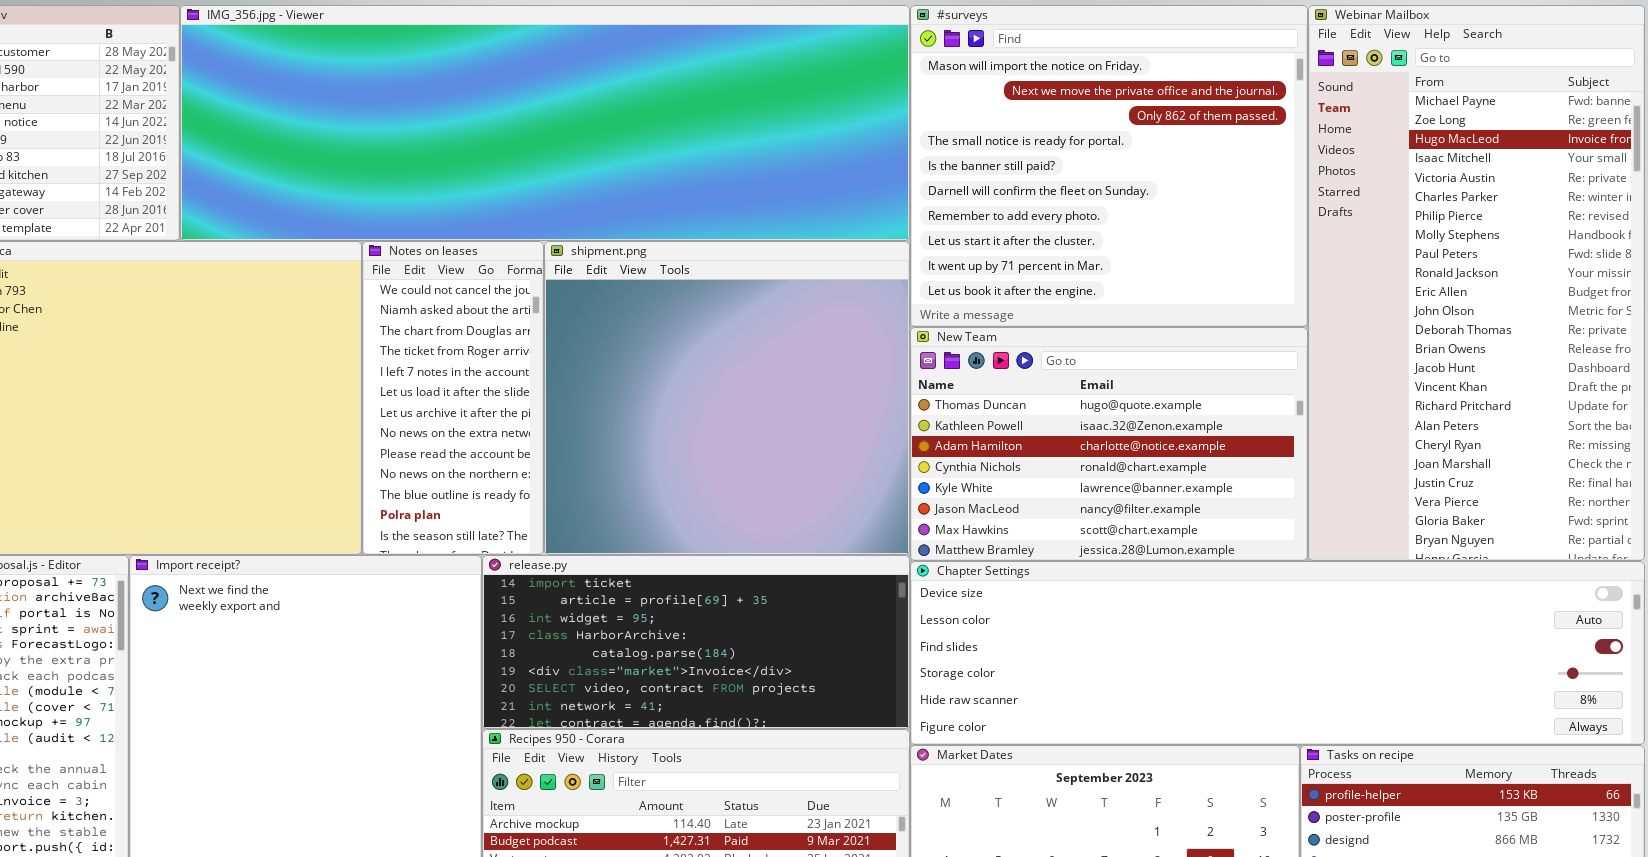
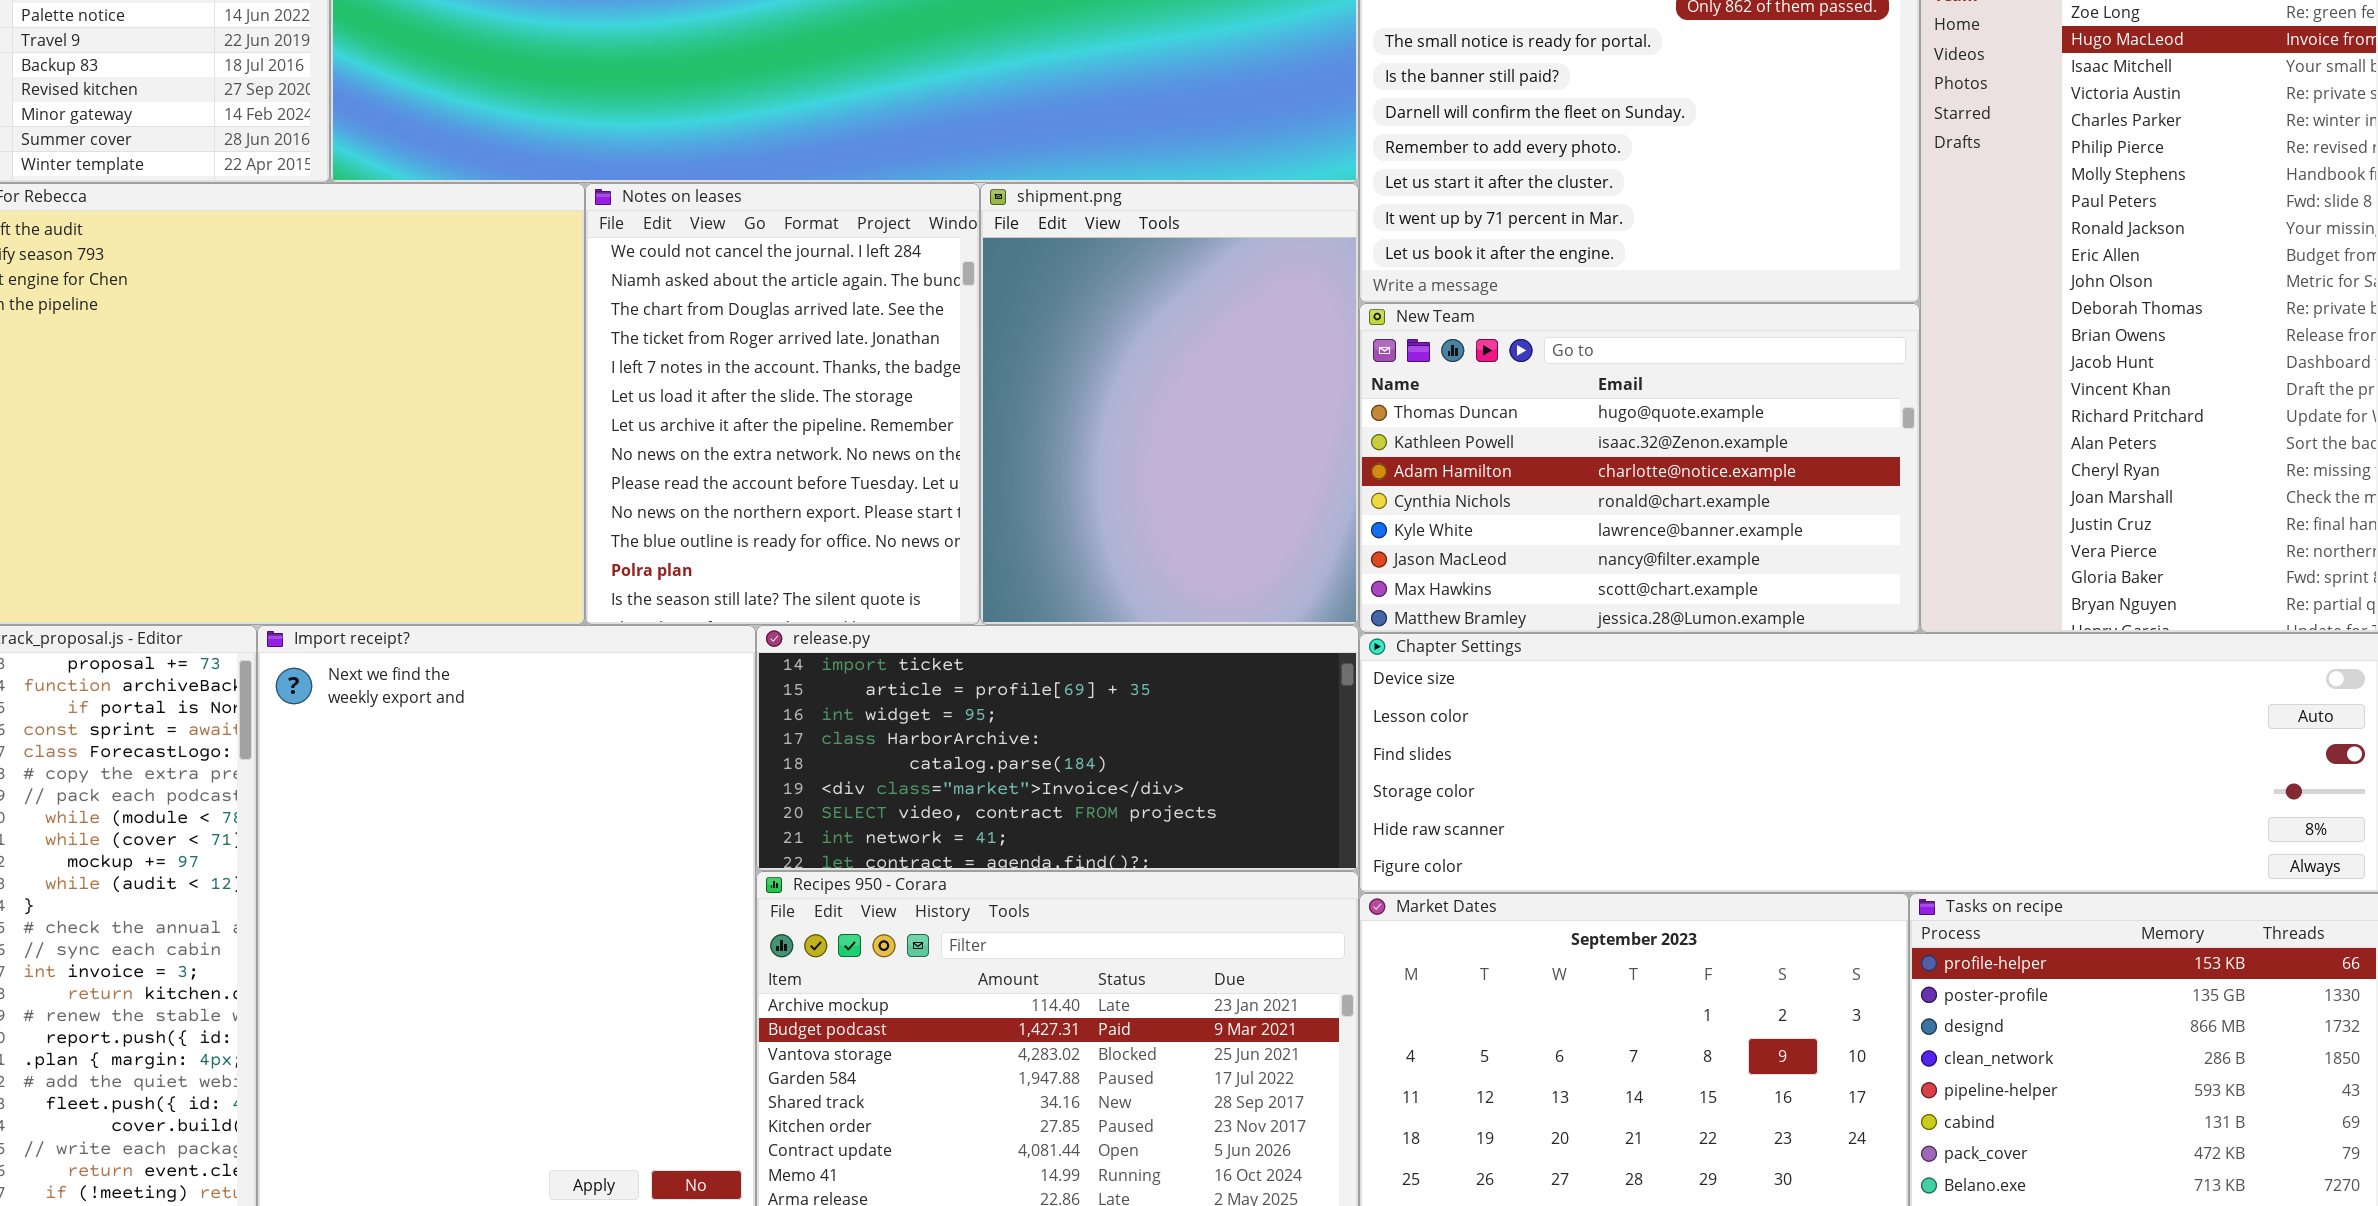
Notes on leases: [362,241,544,555] -> [585,183,980,625], resized
shipment.png: [544,241,910,555] -> [980,183,1359,625], resized

